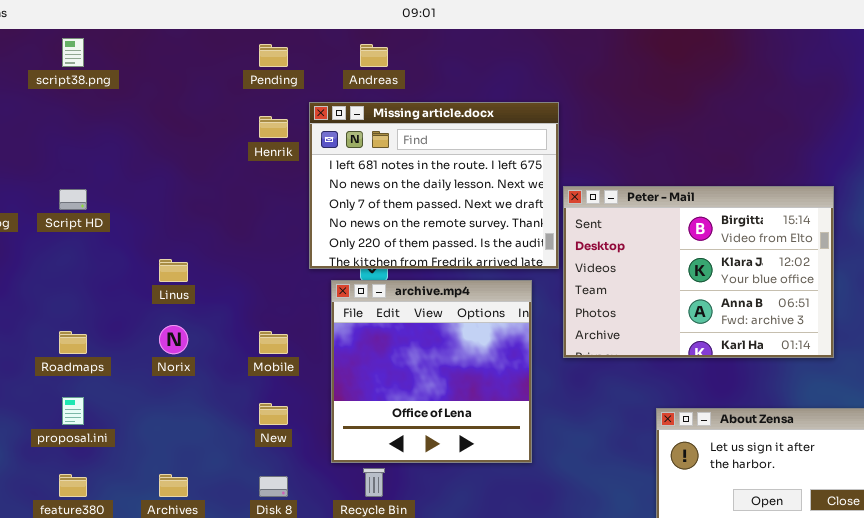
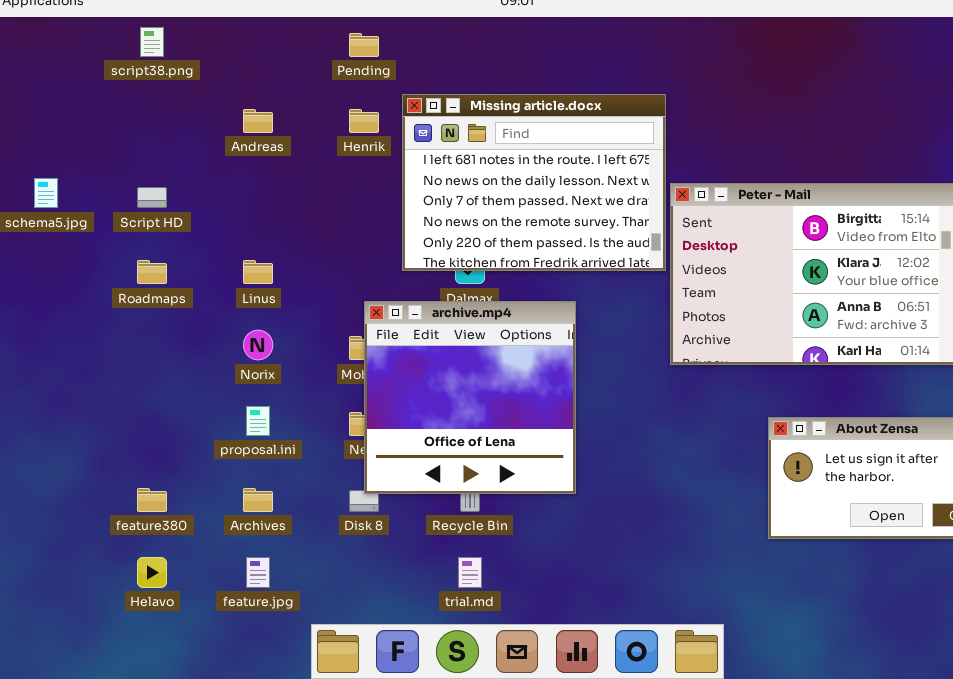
Andreas: [360,44,388,67] -> [243,109,273,133], moved
archive.mp4: [331,280,532,463] -> [364,301,576,494], moved
Roadmaps: [59,331,87,354] -> [137,260,167,284], moved
proposal.ini: [62,397,84,425] -> [246,406,270,436], moved

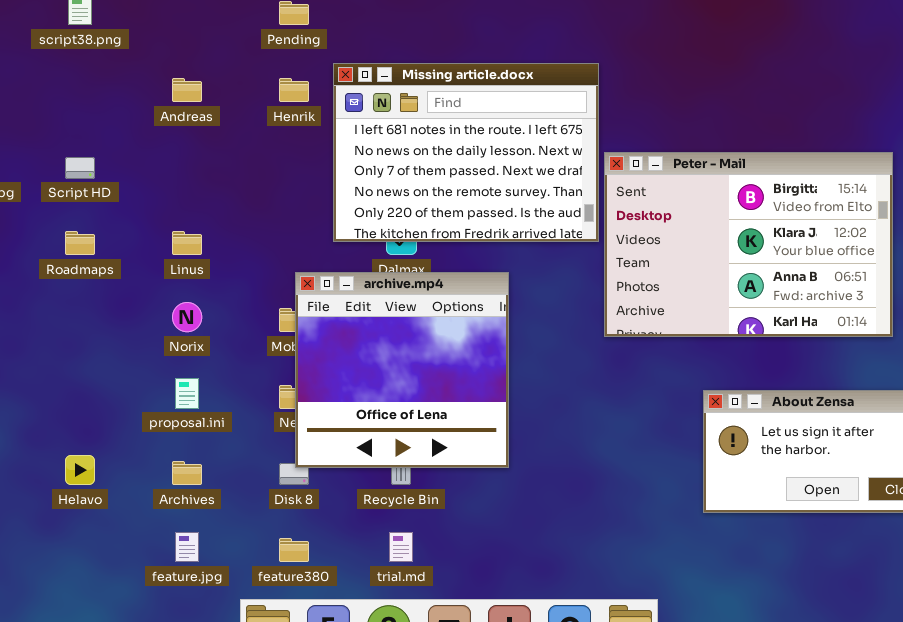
feature380: [137,488,167,512] -> [279,538,309,562], moved
Helavo: [137,557,167,588] -> [65,455,95,485], moved

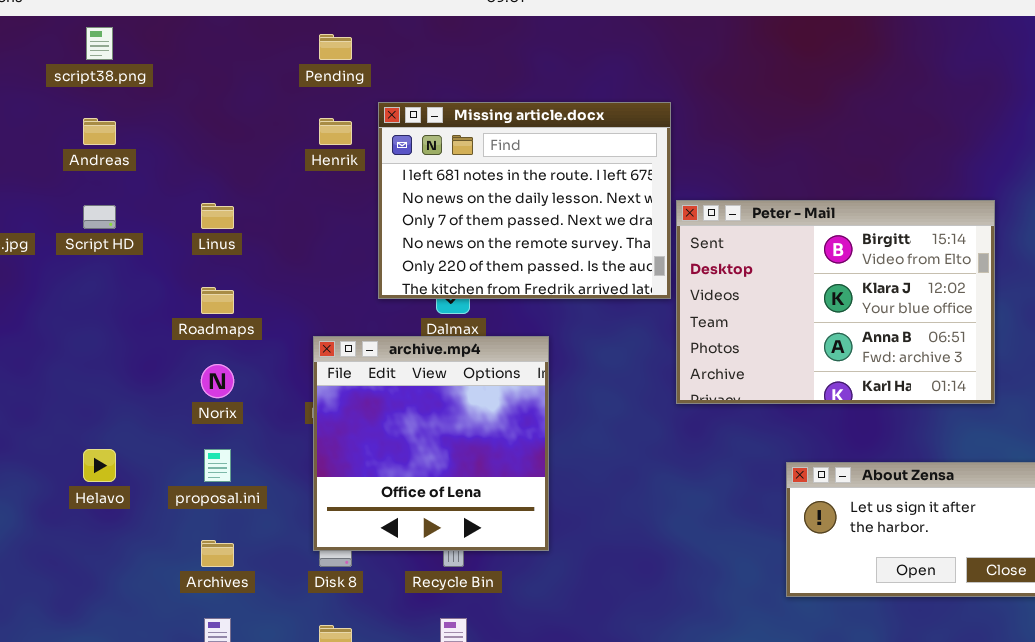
Andreas: [172,78,202,102] -> [83,118,116,145], moved
Roadmaps: [65,231,95,255] -> [201,287,234,314], moved
Linus: [172,231,202,255] -> [201,203,234,229], moved
archive.mp4: [295,272,509,468] -> [313,336,549,551], moved
Helavo: [65,455,95,485] -> [83,449,116,482], moved

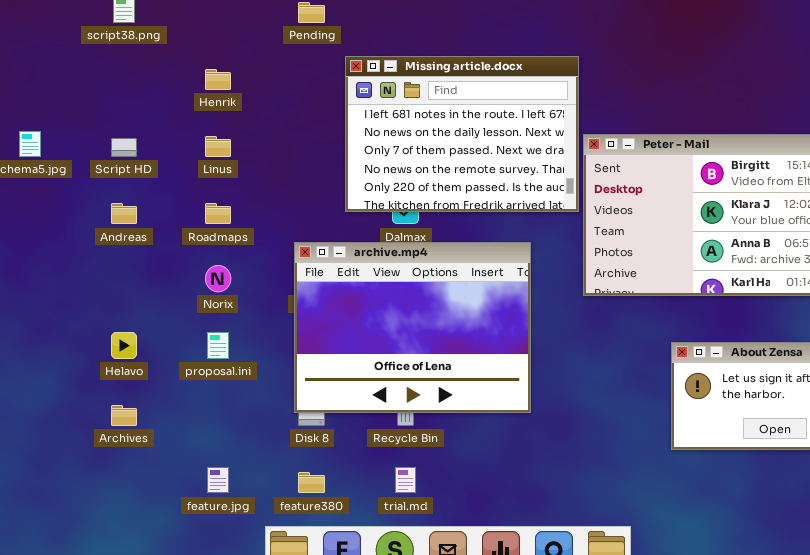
Andreas: [83,118,116,145] -> [111,203,137,224], moved
Henrik: [319,118,352,145] -> [205,69,231,90], moved
archive.mp4: [313,336,549,551] -> [294,242,531,413], resized
Archives: [201,540,234,567] -> [111,405,137,426], moved

